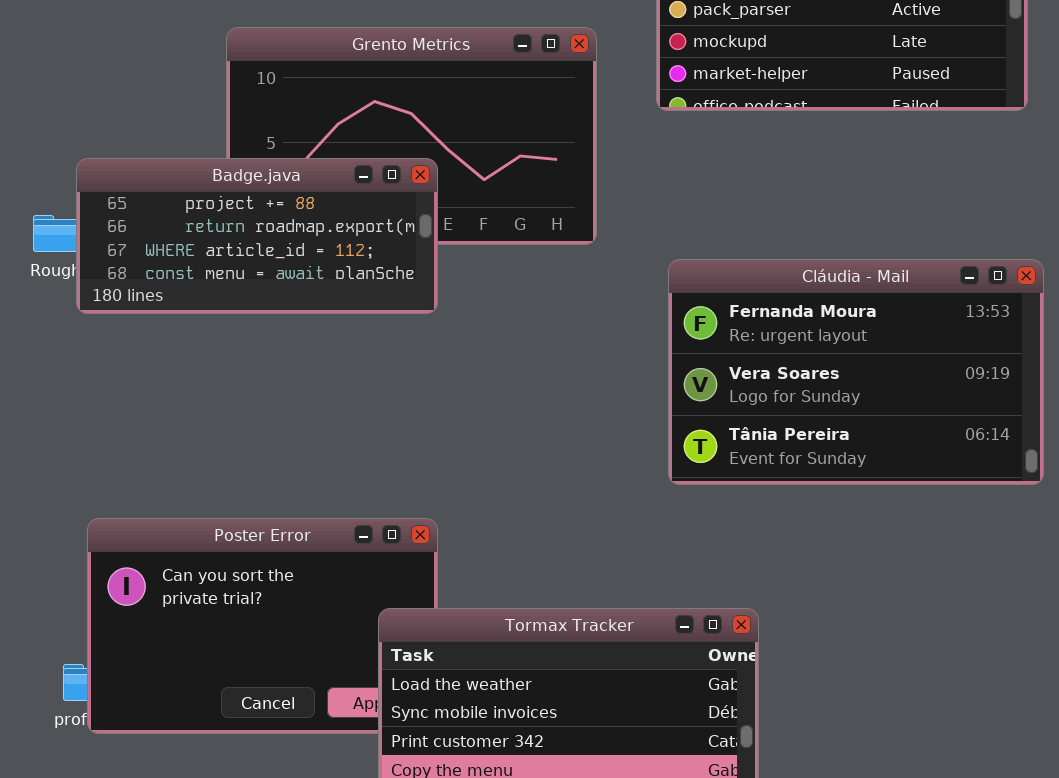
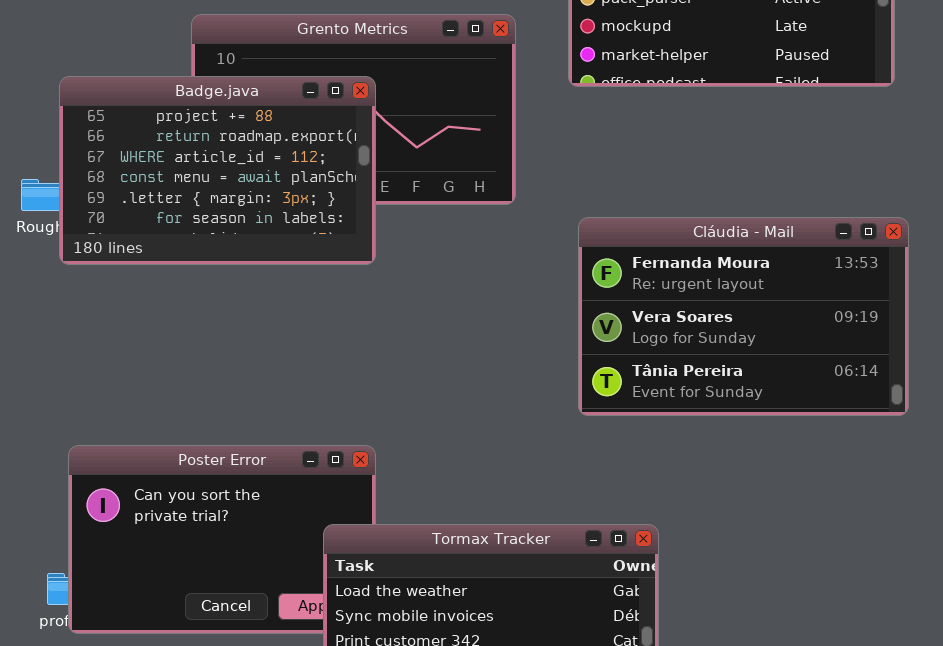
Badge.java: [76,158,438,314] -> [59,76,376,265], resized

